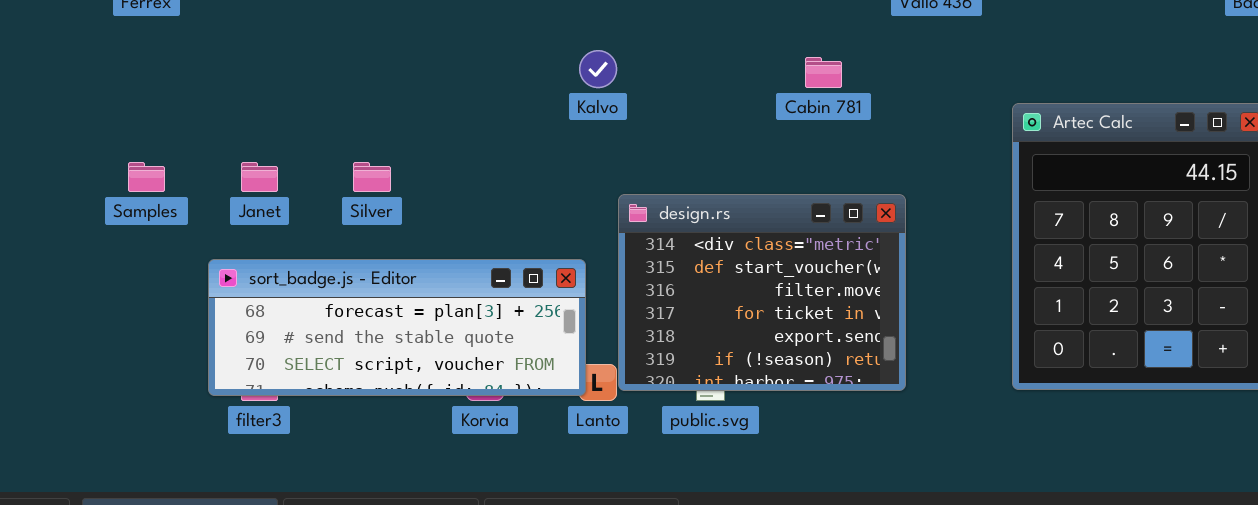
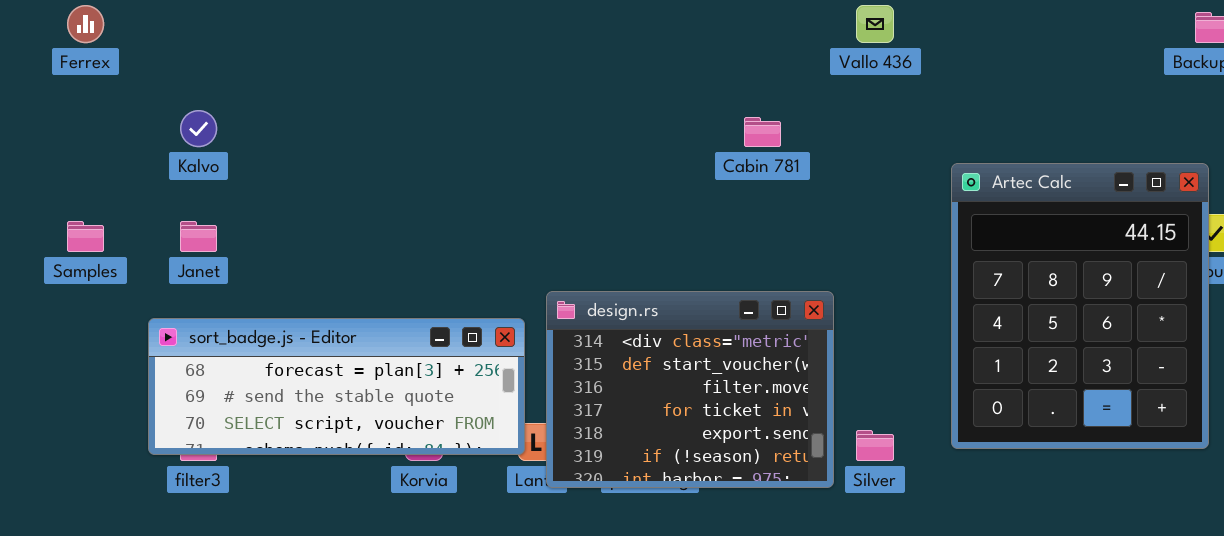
Kalvo: [579,50,617,88] -> [180,110,217,147], moved
Silver: [353,162,391,192] -> [856,430,894,461], moved
design.rs: [618,194,906,391] -> [546,291,834,488], moved

